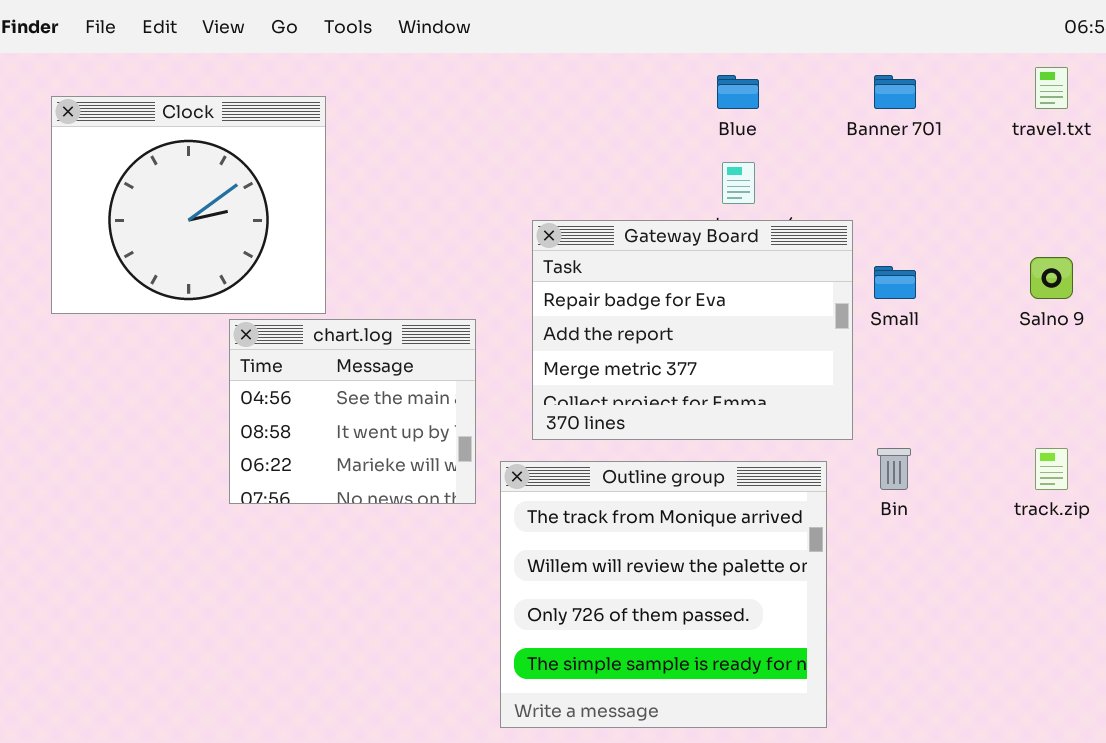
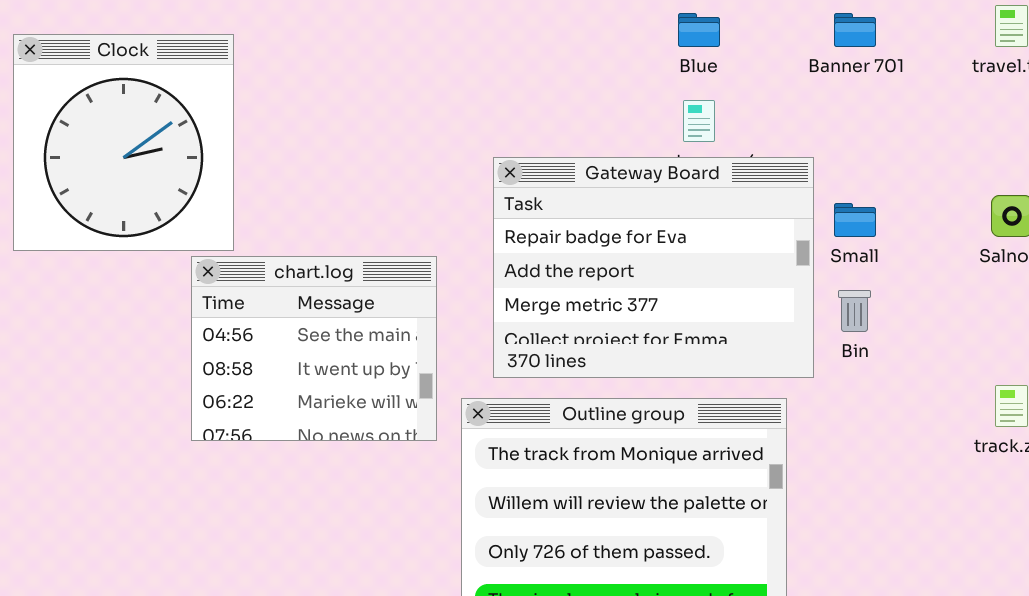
Clock: [51,96,326,314] -> [13,34,234,251], resized
Bin: [877,448,911,490] -> [838,290,871,332], moved

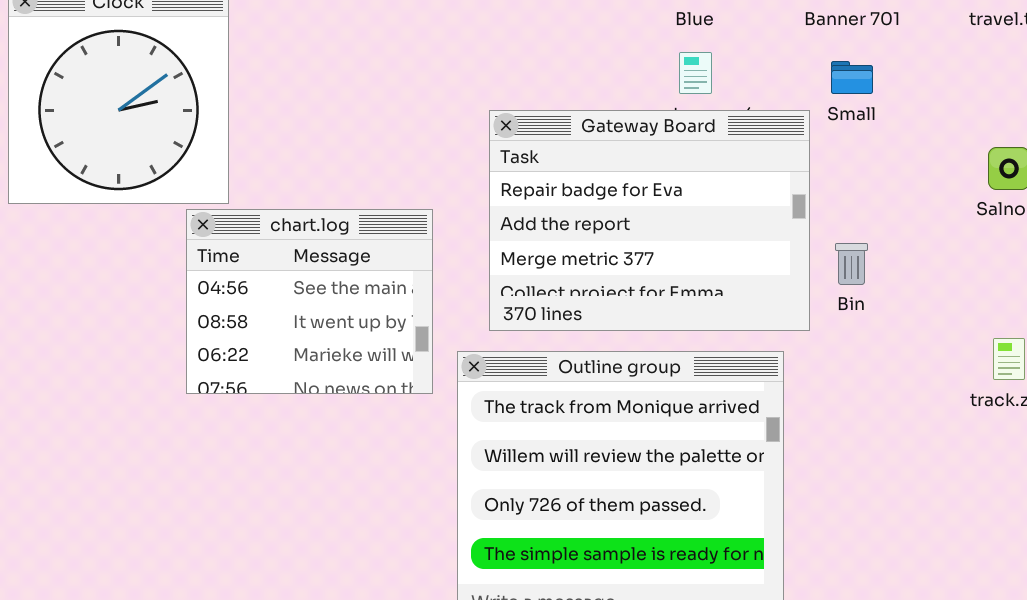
Small: [834,203,876,237] -> [831,61,873,94], moved

